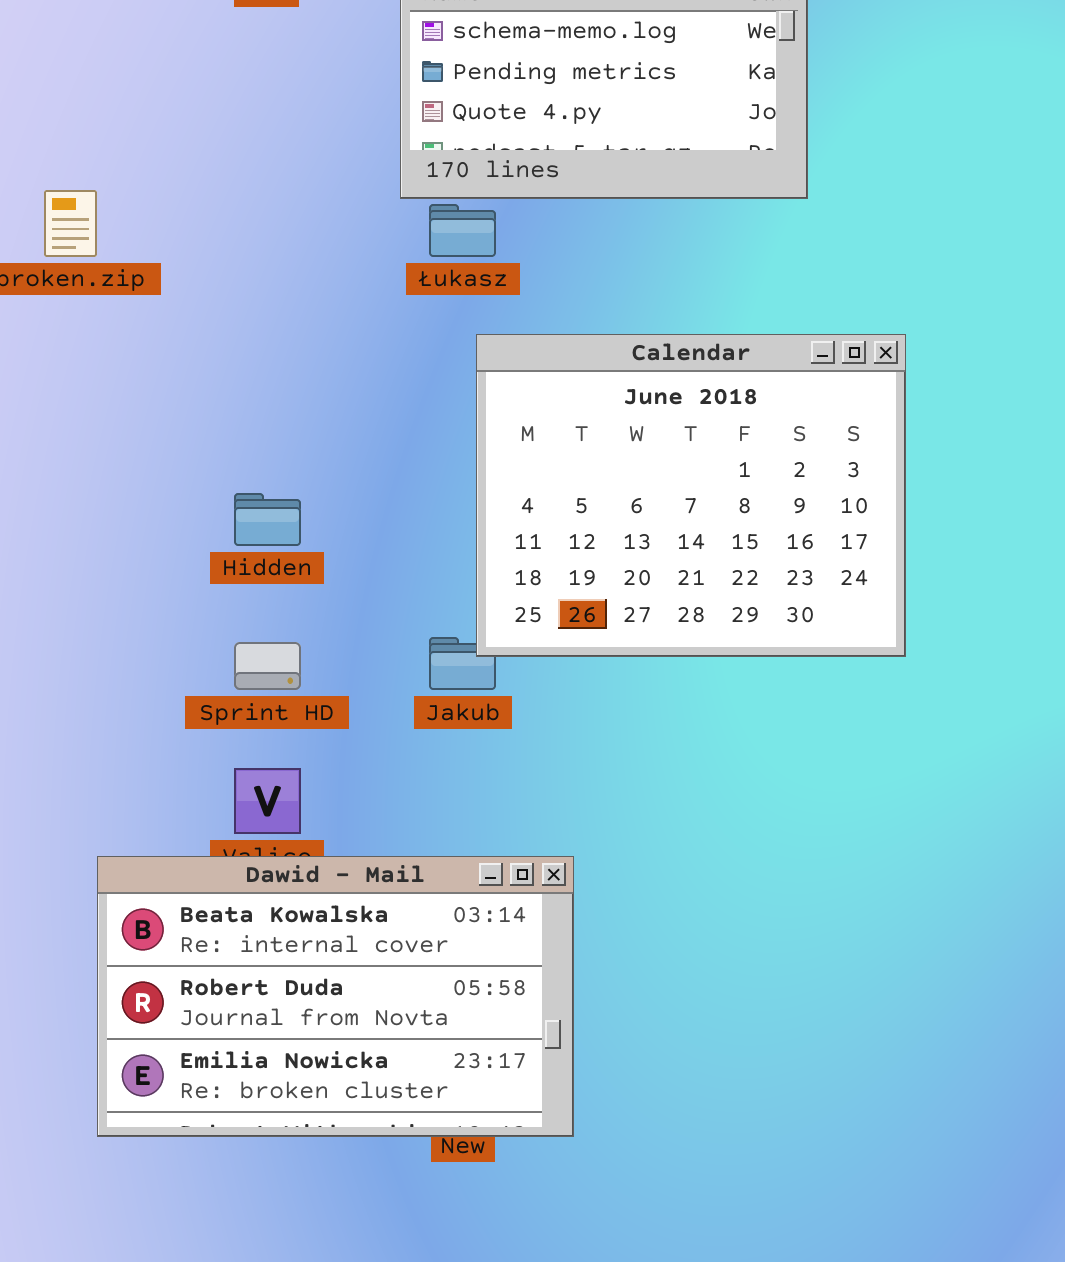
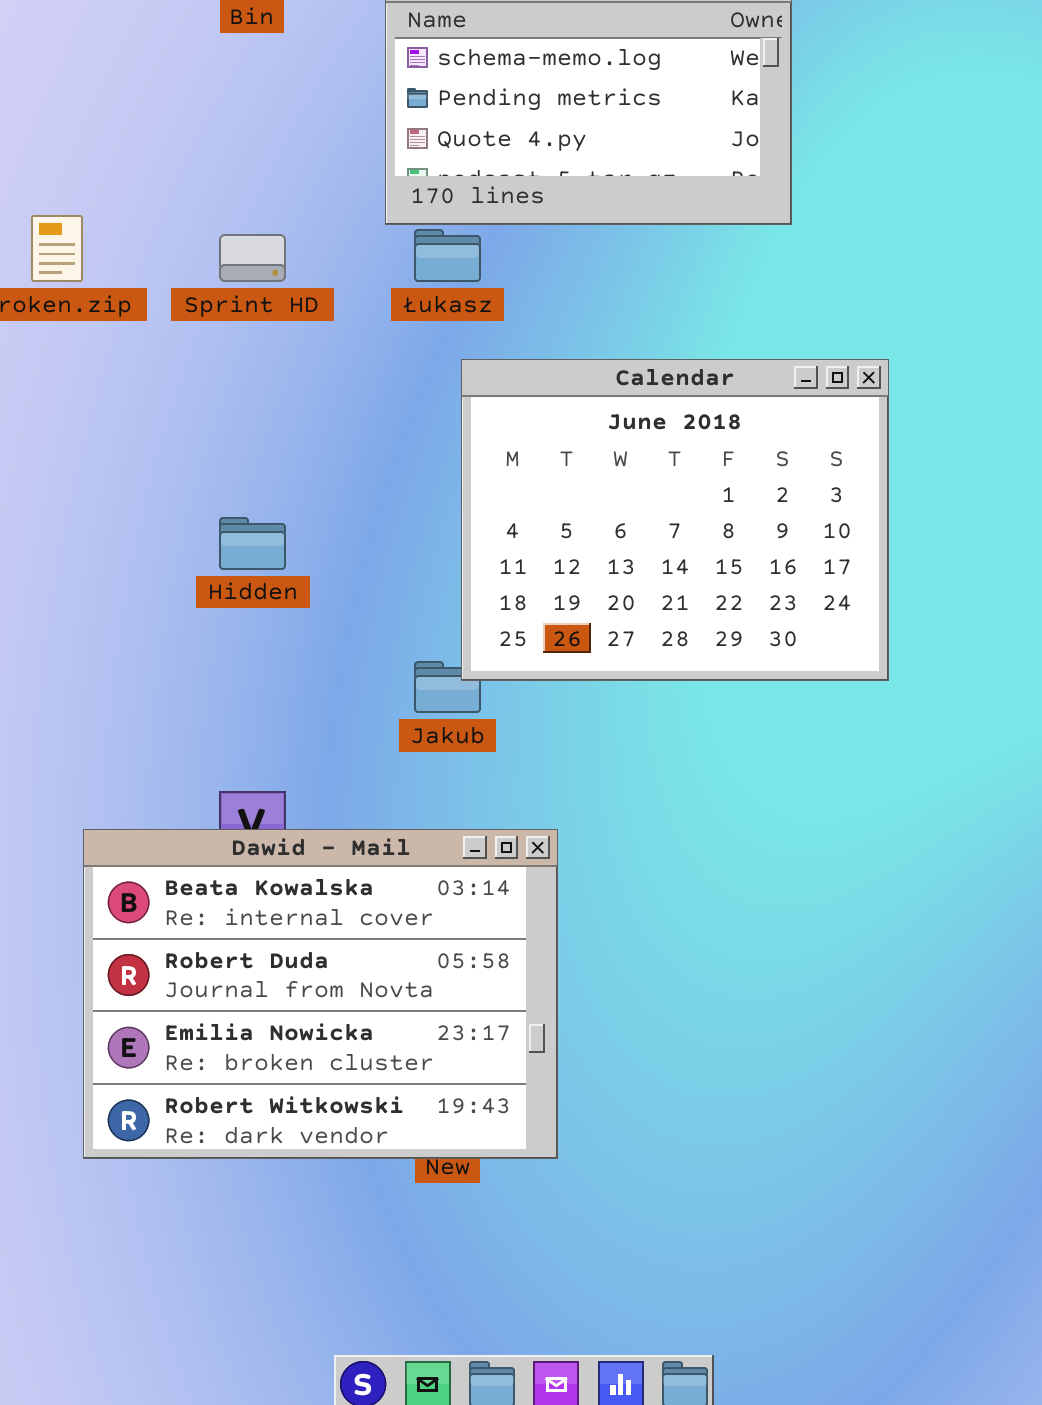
Sprint HD: [234,642,301,690] -> [219,234,286,282], moved
Dawid - Mail: [97,856,574,1137] -> [83,829,558,1159], resized

